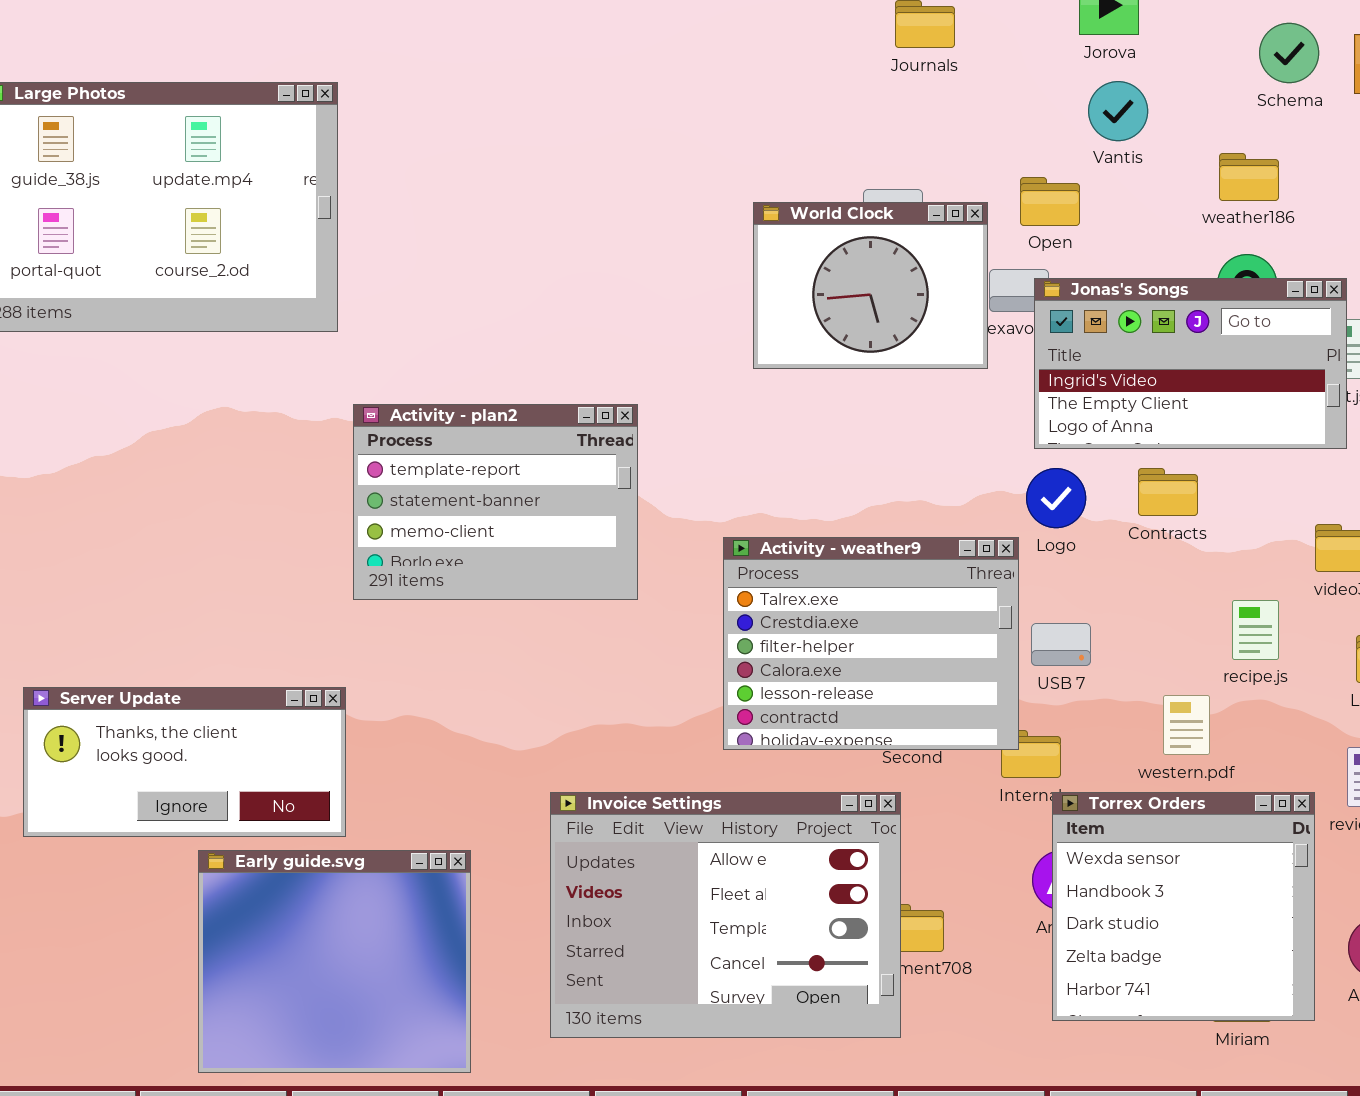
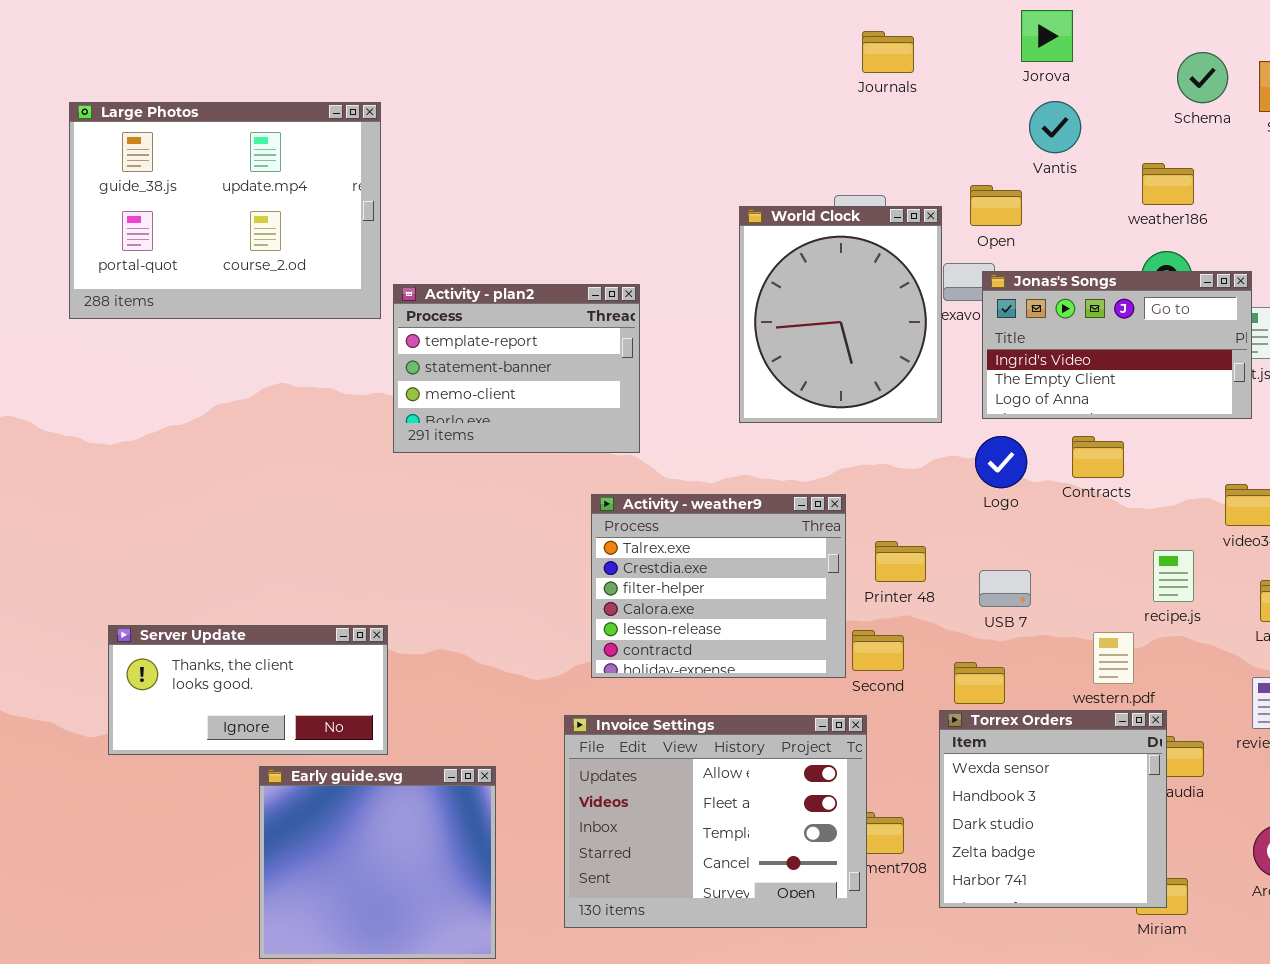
World Clock: [753,202,988,369] -> [739,206,942,423], resized
Activity - plan2: [353,404,638,600] -> [393,284,640,453], moved
Activity - weather9: [723,537,1019,750] -> [591,494,846,678], moved
Torrex Orders: [1052,792,1315,1021] -> [939,710,1167,908], moved

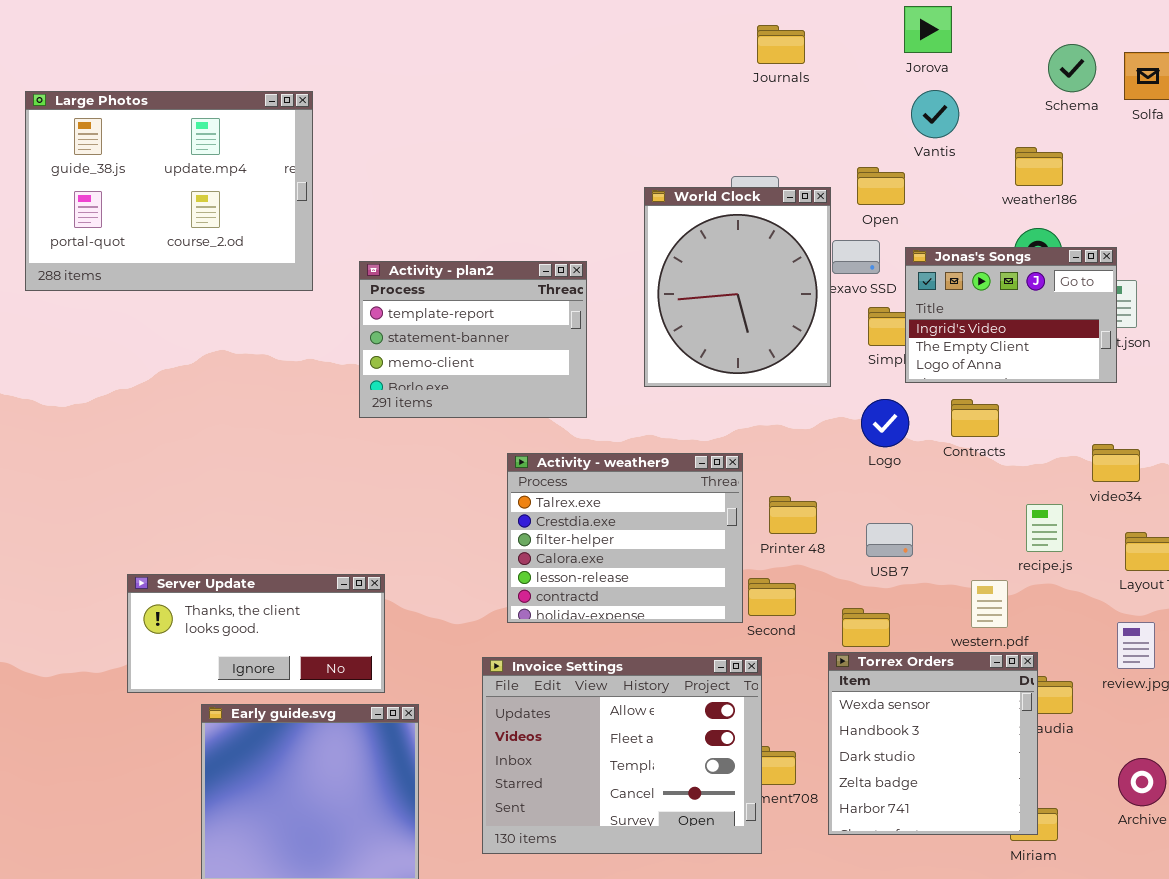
Jonas's Songs: [982,271,1252,419] -> [905,247,1117,383], resized
Activity - plan2: [393,284,640,453] -> [359,261,587,418], moved
Server Update: [108,625,388,755] -> [127,574,385,693], moved

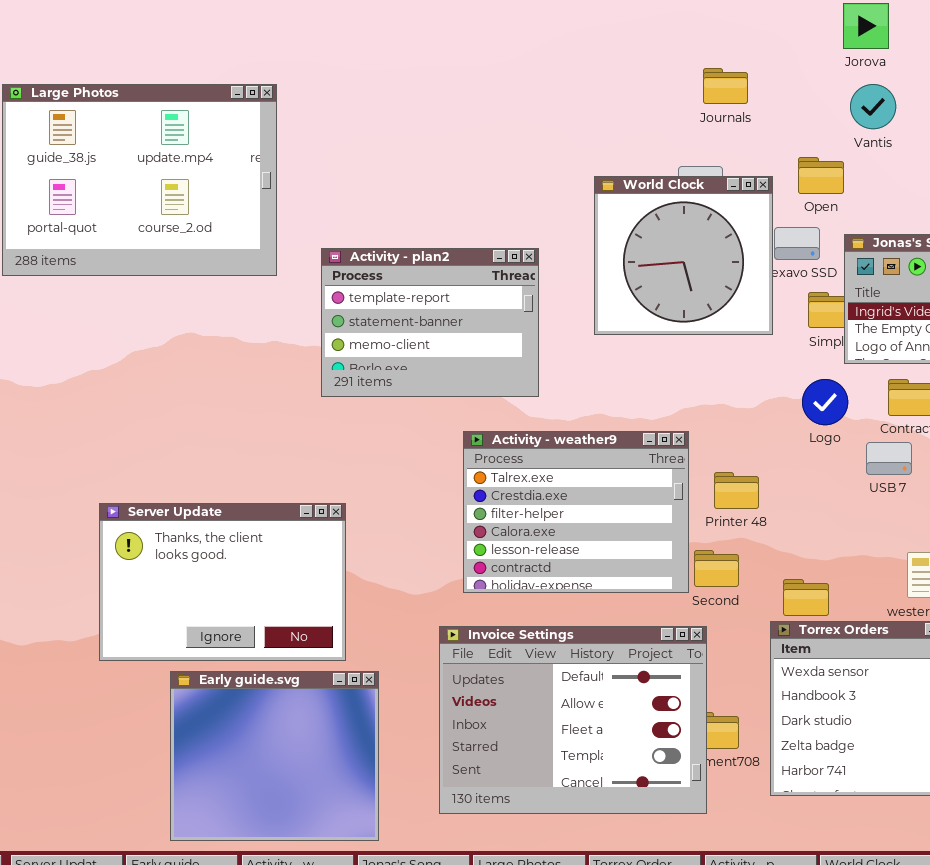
Journals: [757,25,805,64] -> [703,68,748,104], moved
World Clock: [644,187,831,387] -> [594,176,773,335], resized
USB 7: [866,523,913,557] -> [866,442,912,475], moved
Server Update: [127,574,385,693] -> [99,503,346,661], resized
Invoice Settings: [482,657,762,854] -> [439,626,707,814], scrolled up 1 row

